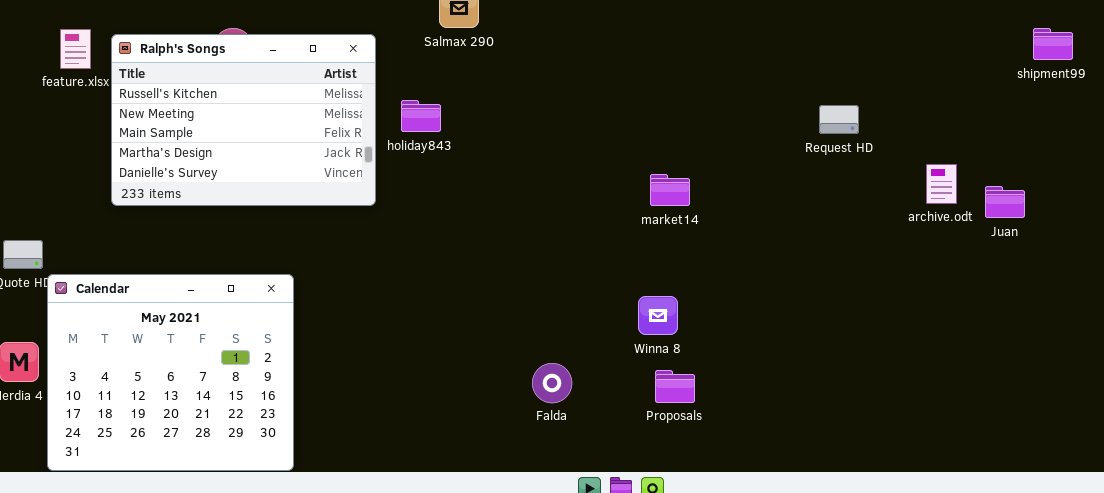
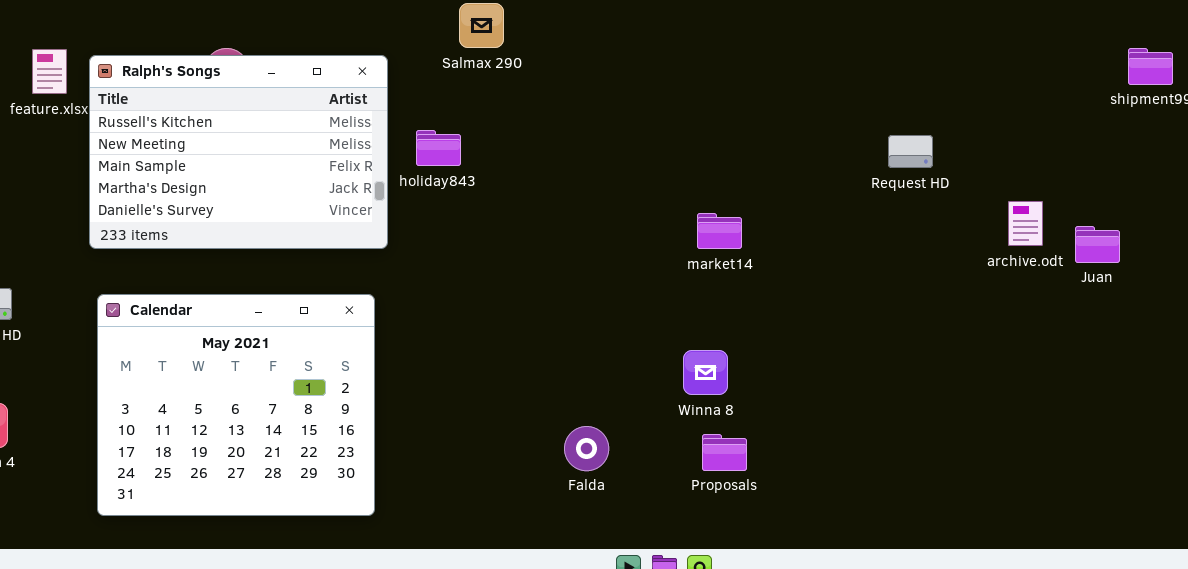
Calendar: [47,274,294,471] -> [97,294,375,516], moved

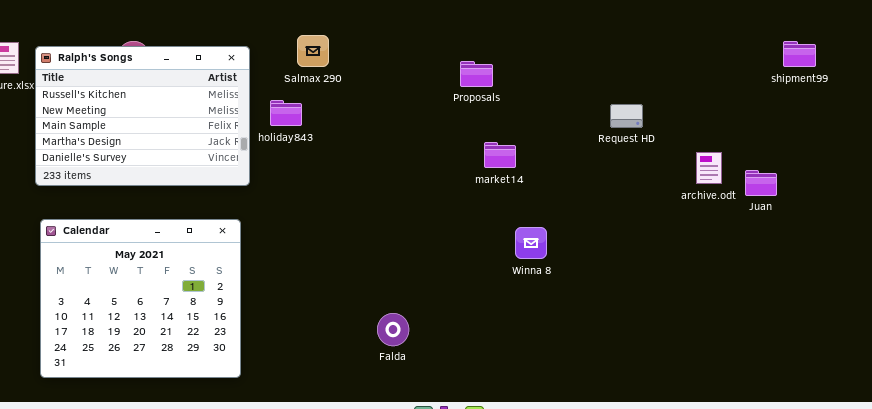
Salmax 290: [459,3,504,48] -> [297,35,329,67], moved
market14: [697,213,742,249] -> [484,142,516,168], moved
Winna 8: [683,350,728,395] -> [515,227,547,259], moved
Proposals: [702,434,747,471] -> [460,61,493,87], moved

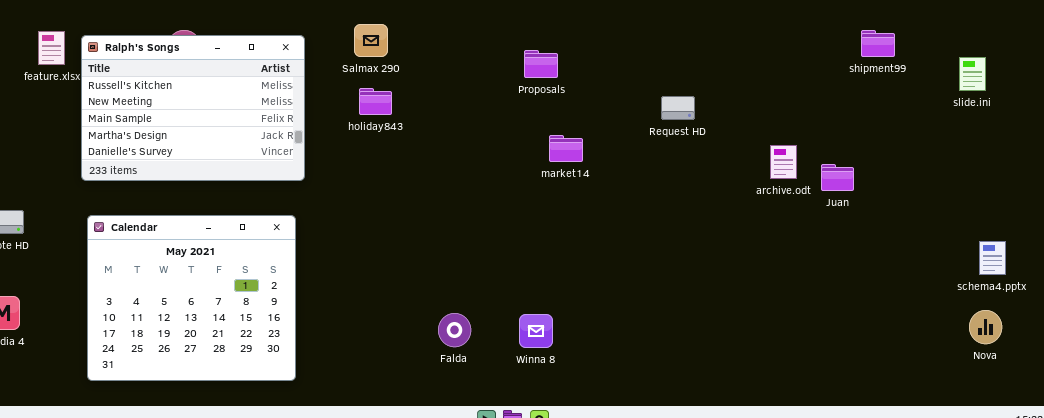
holiday843: [270,100,302,126] -> [359,88,392,115], moved
Request HD: [610,104,643,128] -> [661,96,695,120], moved
Winna 8: [515,227,547,259] -> [519,314,553,348], moved

